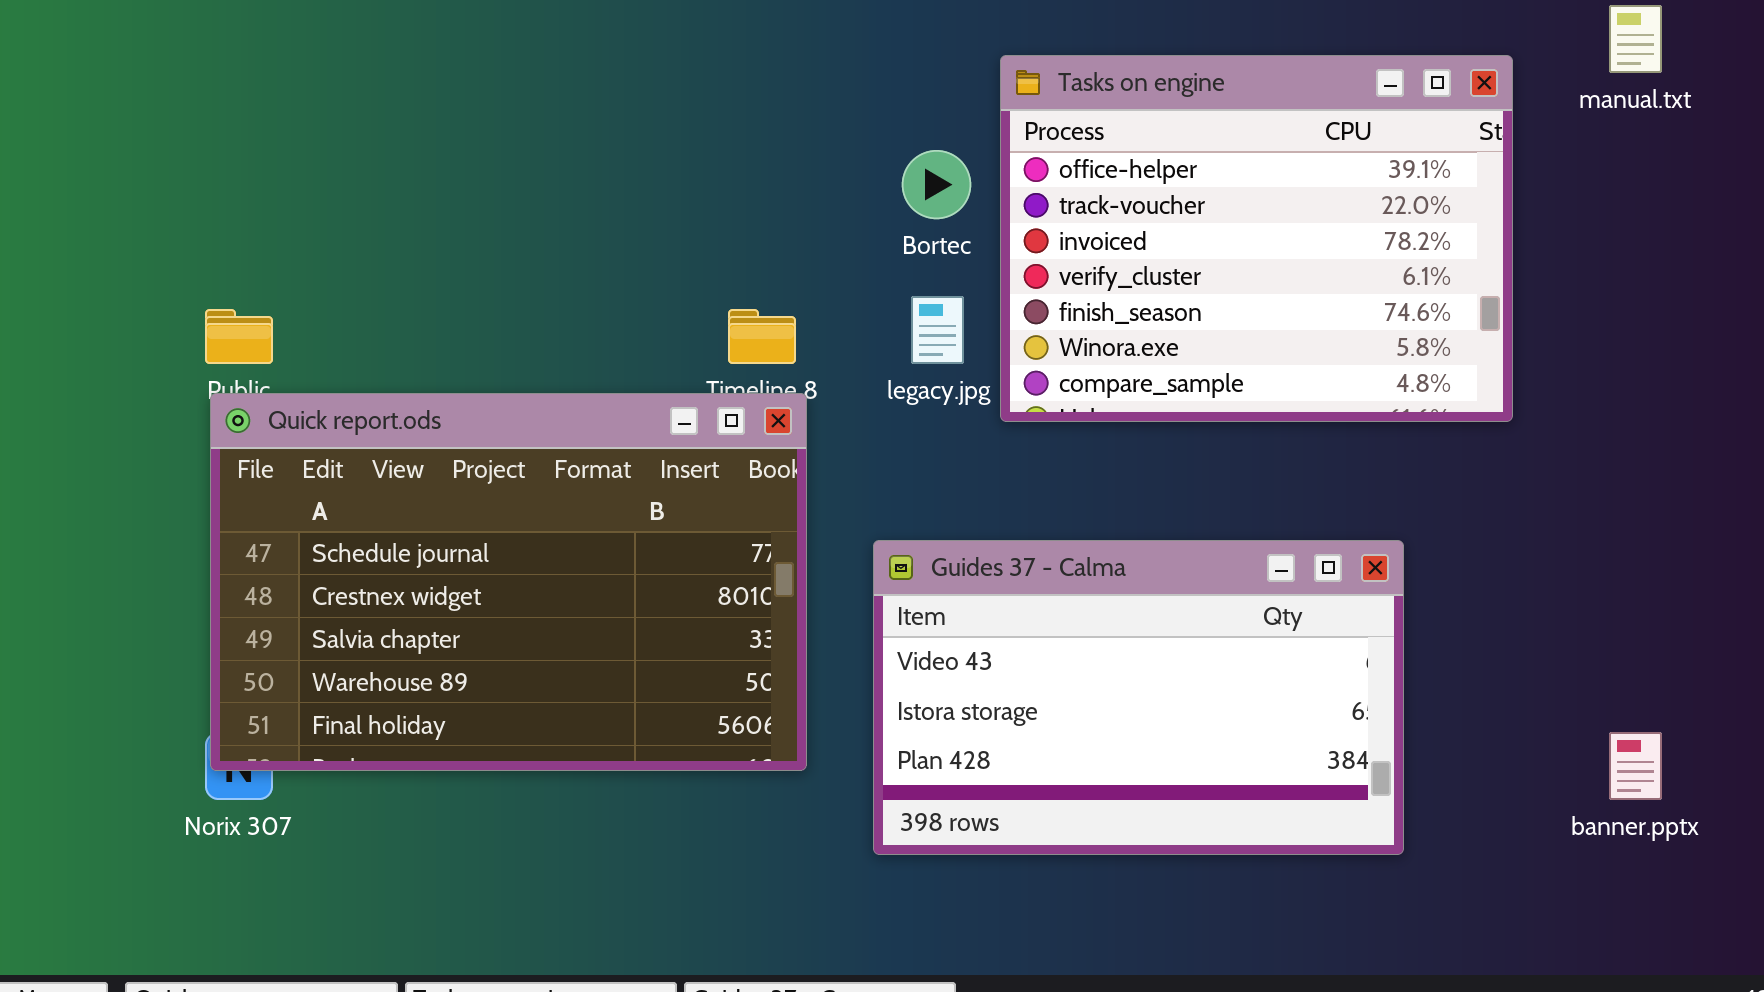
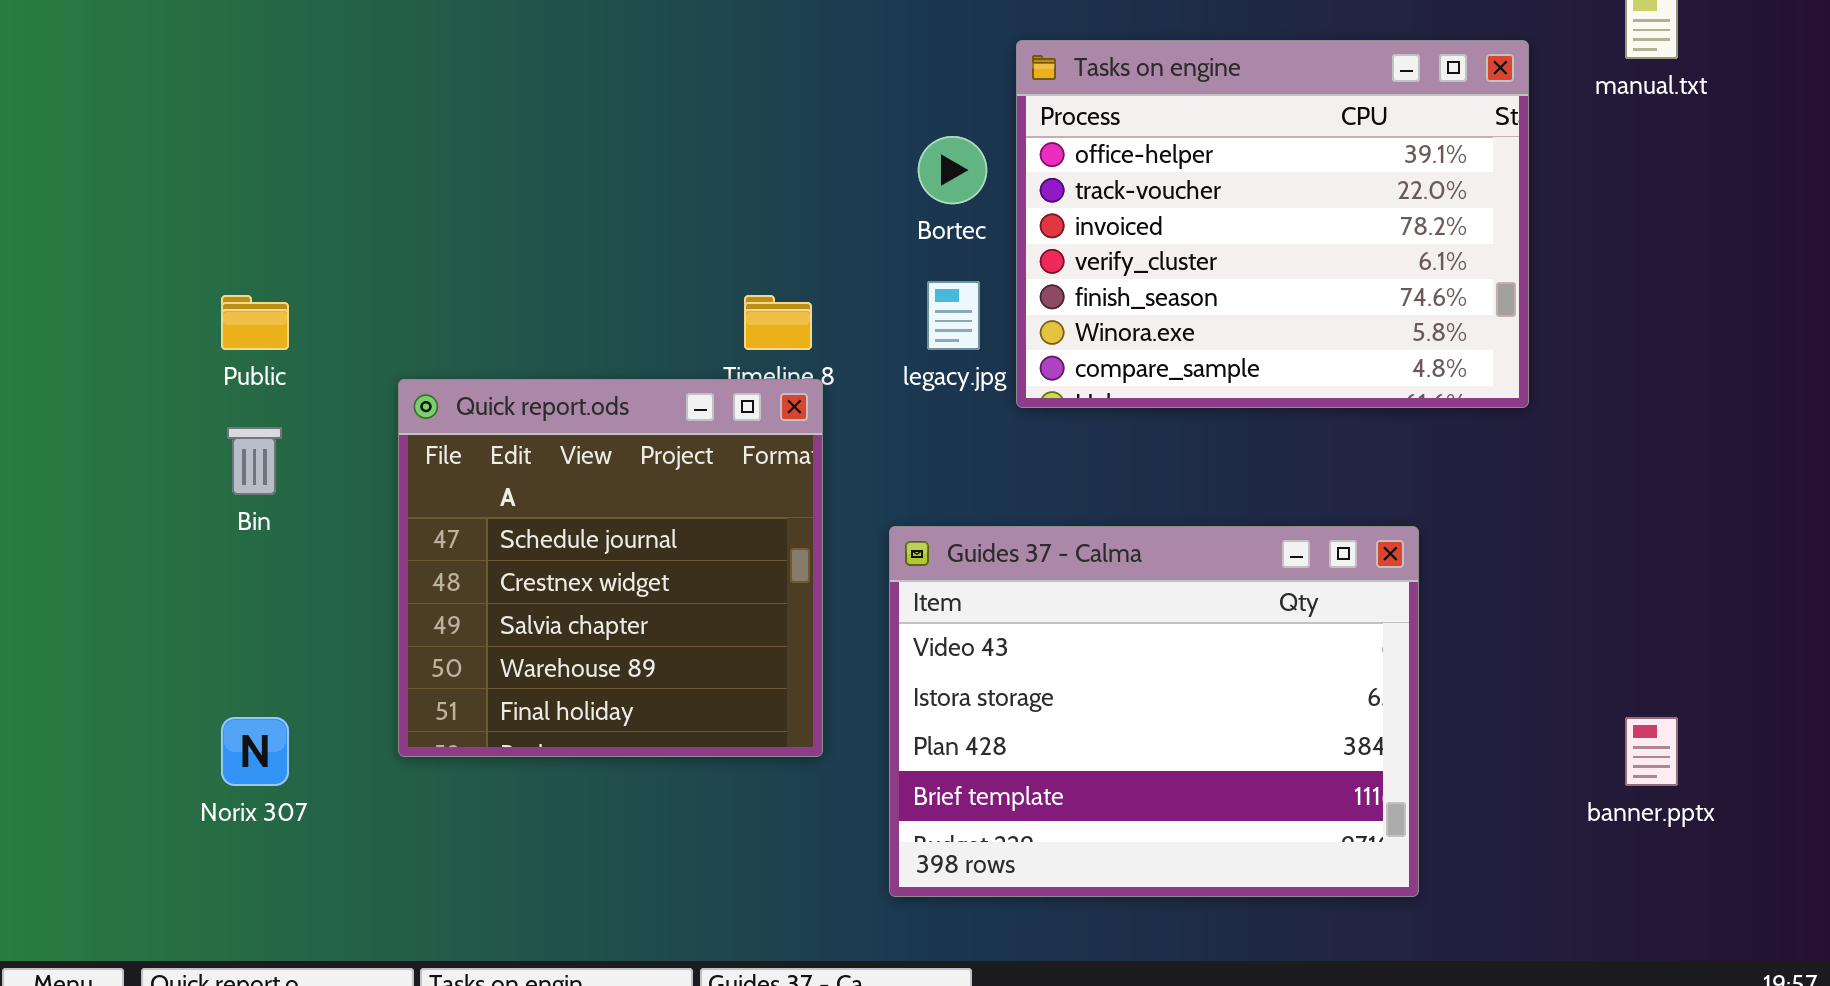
Quick report.ods: [210,393,807,771] -> [398,379,823,757], resized
Guides 37 - Calma: [873,540,1404,855] -> [889,526,1419,897], resized

